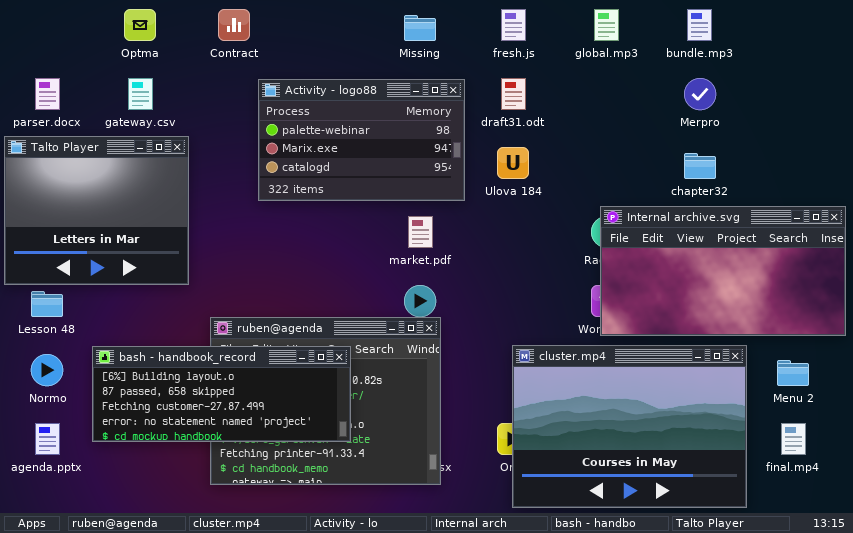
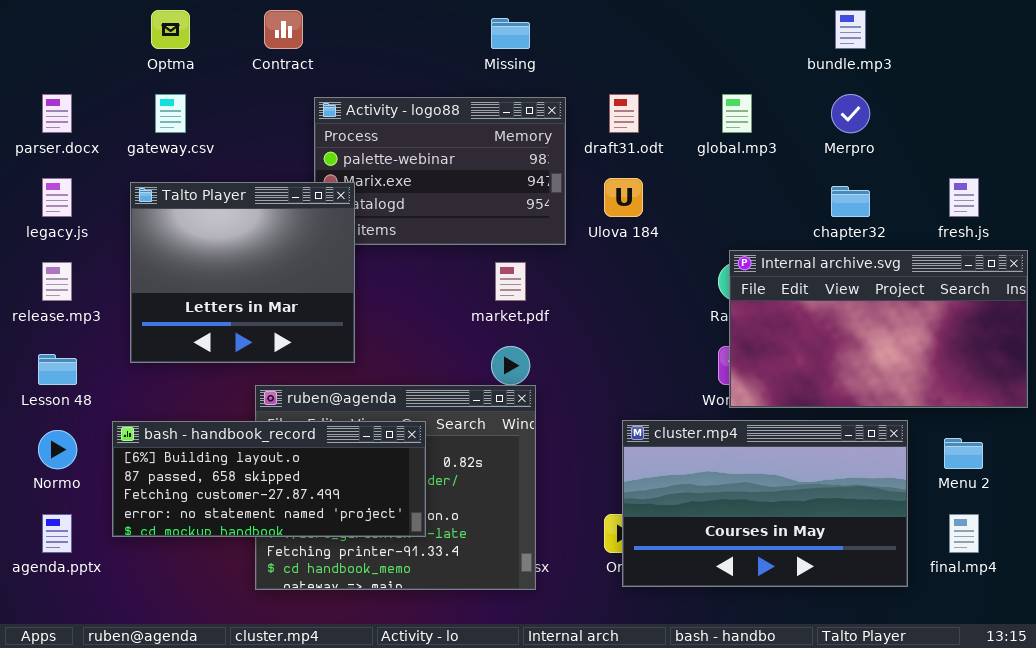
fresh.js: [501,9,526,41] -> [949,178,979,217], moved
global.mp3: [594,9,619,41] -> [722,94,752,133], moved
Talto Player: [4,136,189,285] -> [130,182,355,363], moved
cluster.mp4: [512,345,747,508] -> [622,420,908,587], resized

